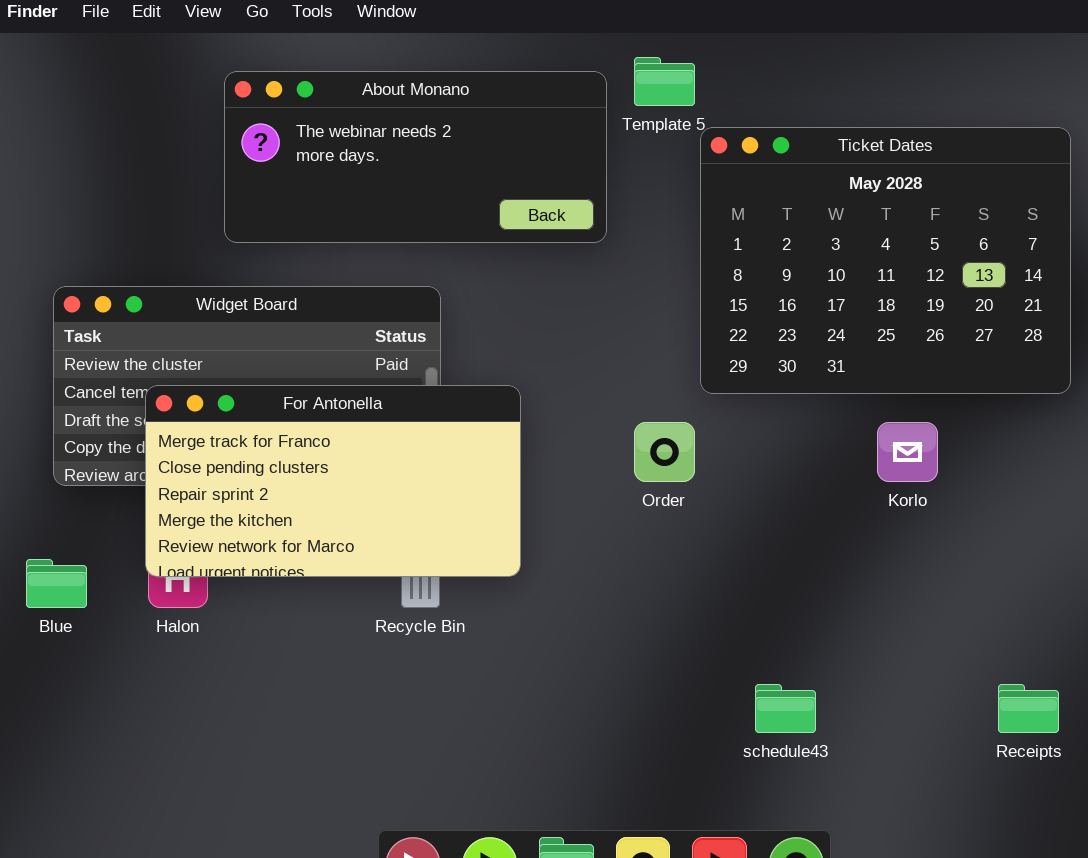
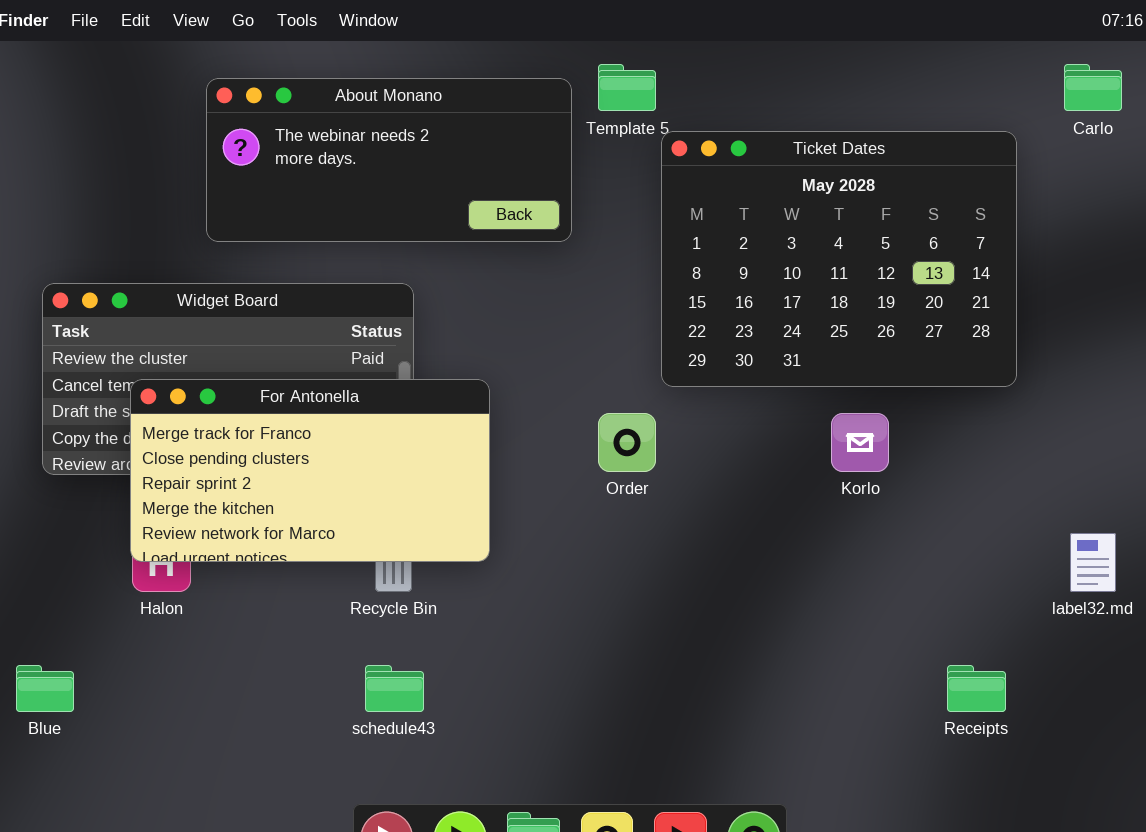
Blue: [26,559,87,608] -> [16,665,74,712], moved
schedule43: [755,684,816,733] -> [365,665,424,712], moved

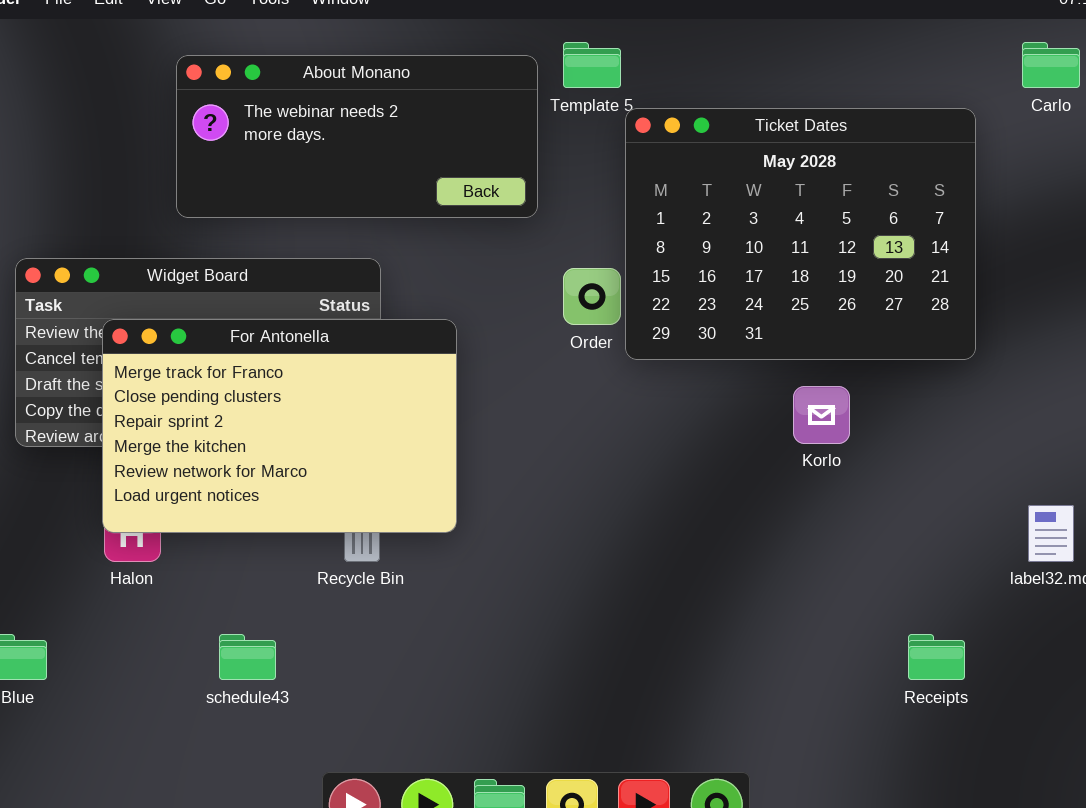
For Antonella: [130,379,490,562] -> [102,319,457,533], resized
Order: [598,413,656,472] -> [563,268,621,325], moved
schedule43: [365,665,424,712] -> [219,634,276,680], moved

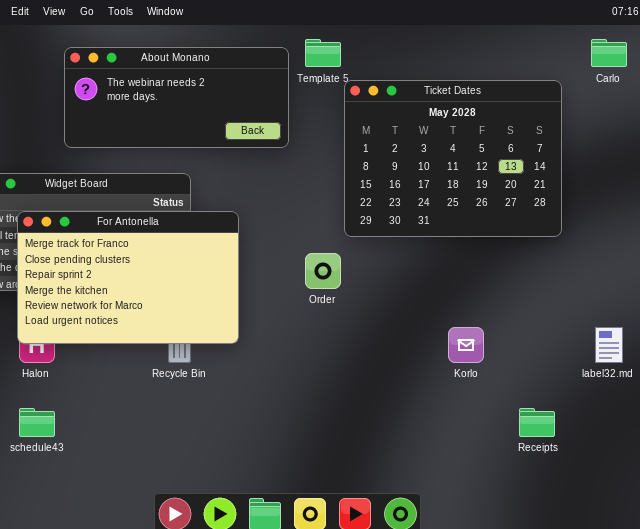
Order: [563,268,621,325] -> [305,253,341,289], moved
Korlo: [793,386,850,444] -> [448,327,484,363], moved
schedule43: [219,634,276,680] -> [19,408,55,437], moved

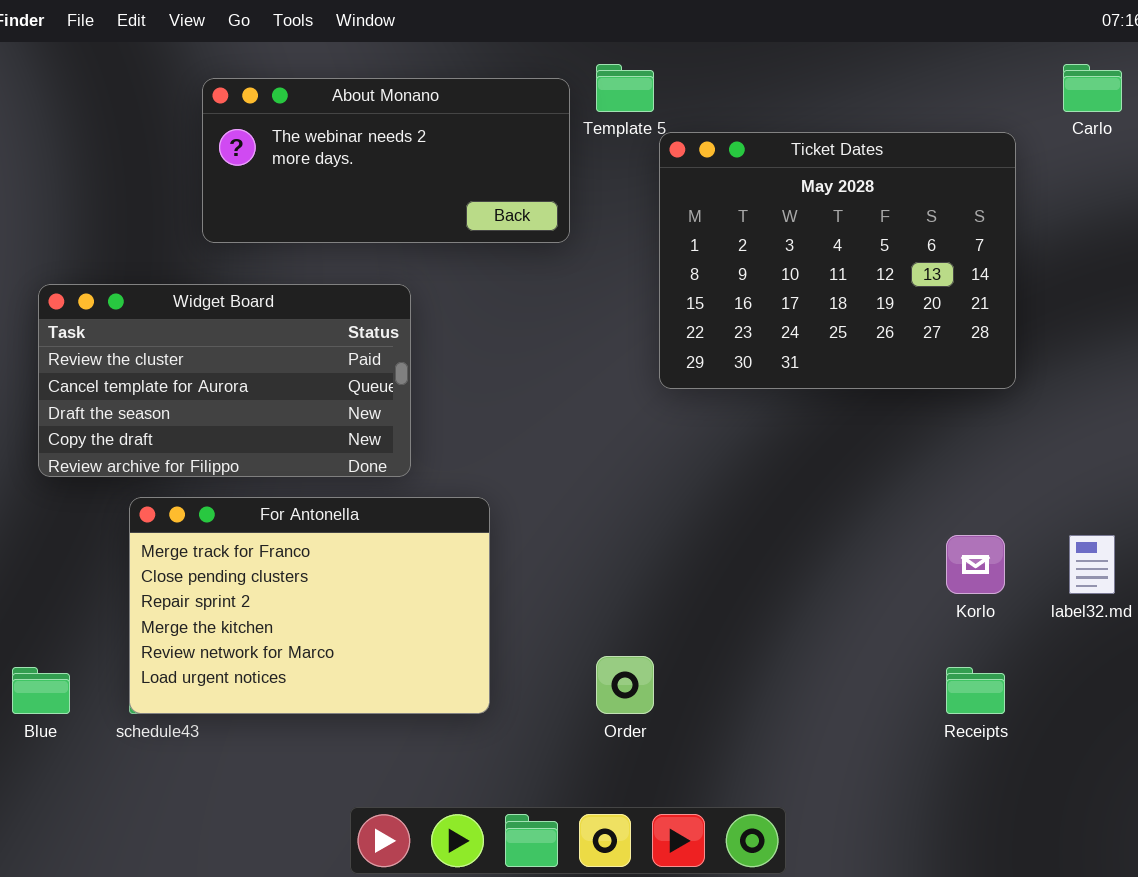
For Antonella: [17,211,239,344] -> [129,497,490,714], moved
Order: [305,253,341,289] -> [596,656,654,714], moved
Korlo: [448,327,484,363] -> [946,535,1005,594], moved

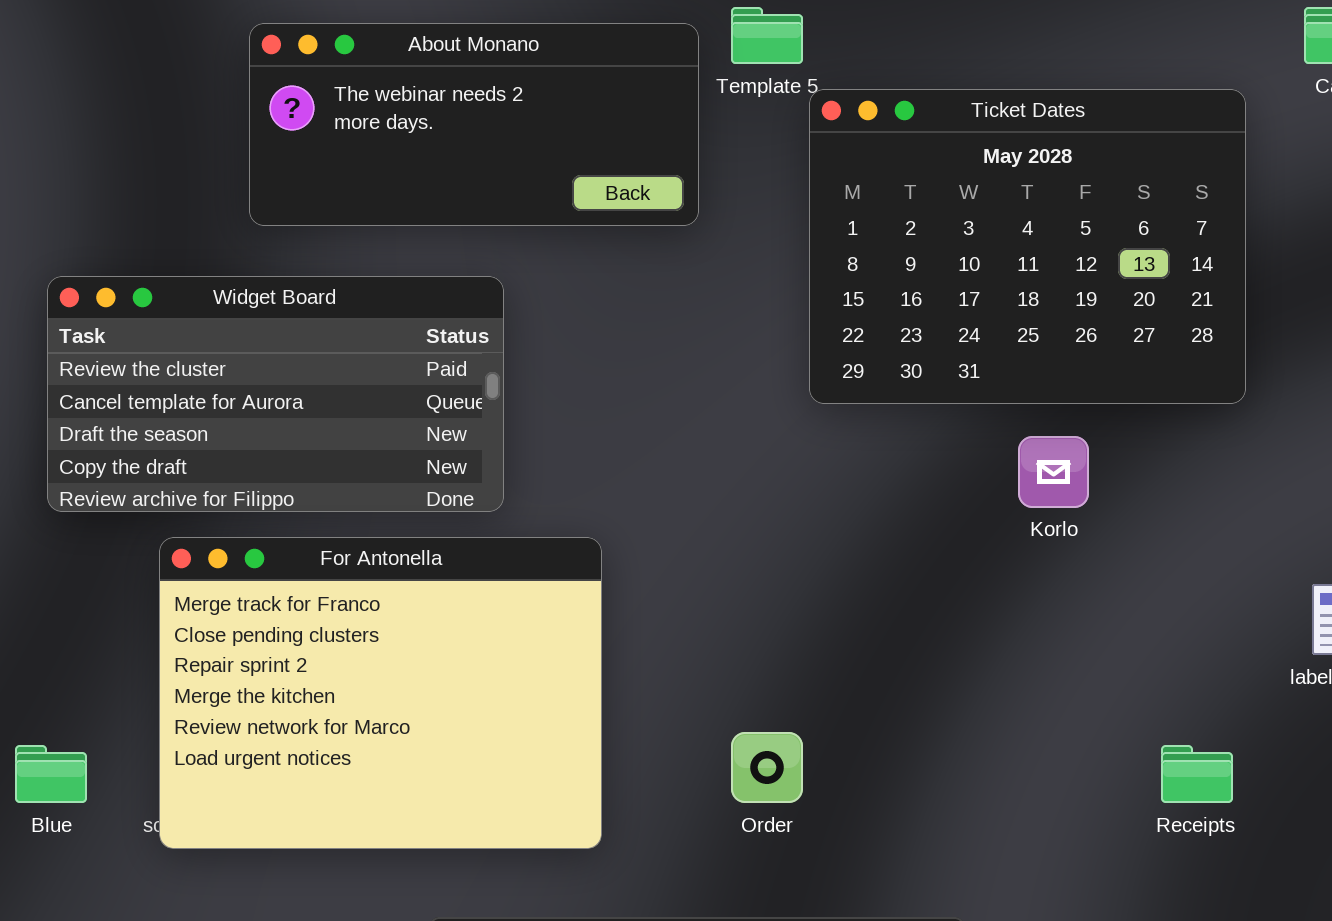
For Antonella: [129,497,490,714] -> [159,537,602,849], resized
Korlo: [946,535,1005,594] -> [1018,436,1089,508], moved

